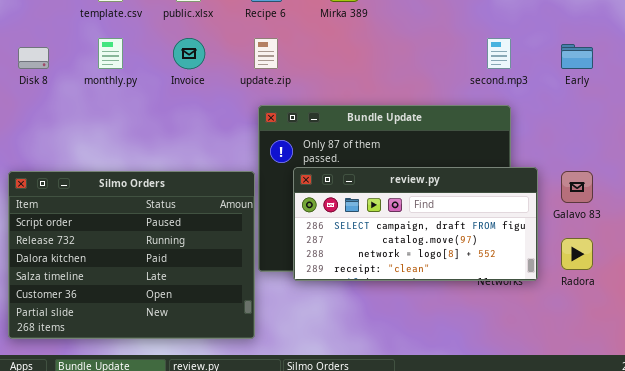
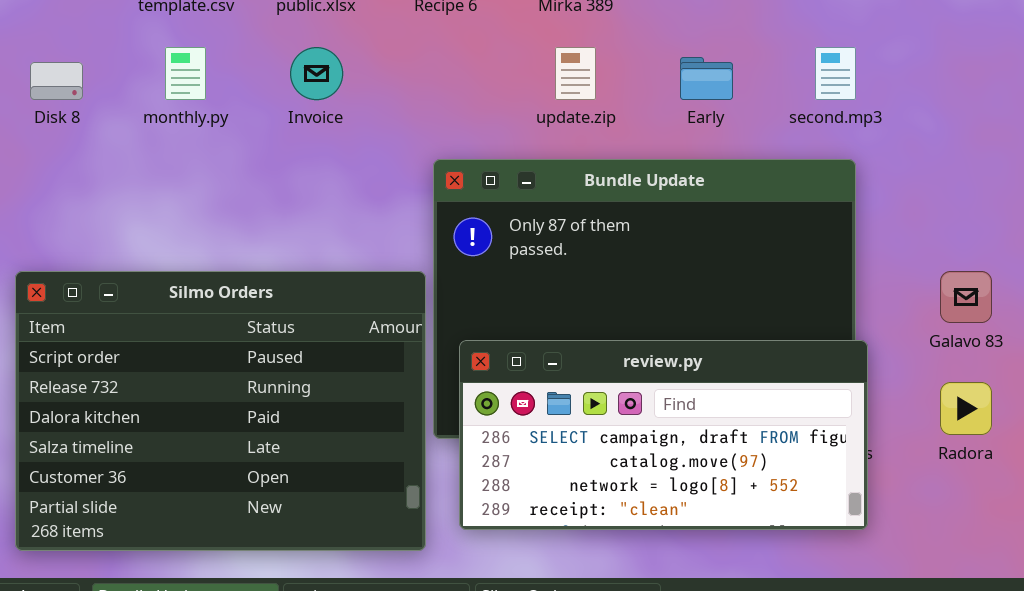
update.zip: [254,38,278,69] -> [555,47,596,100], moved
Early: [561,44,593,69] -> [680,57,733,100], moved
review.py: [293,167,538,281] -> [459,340,868,530], moved

